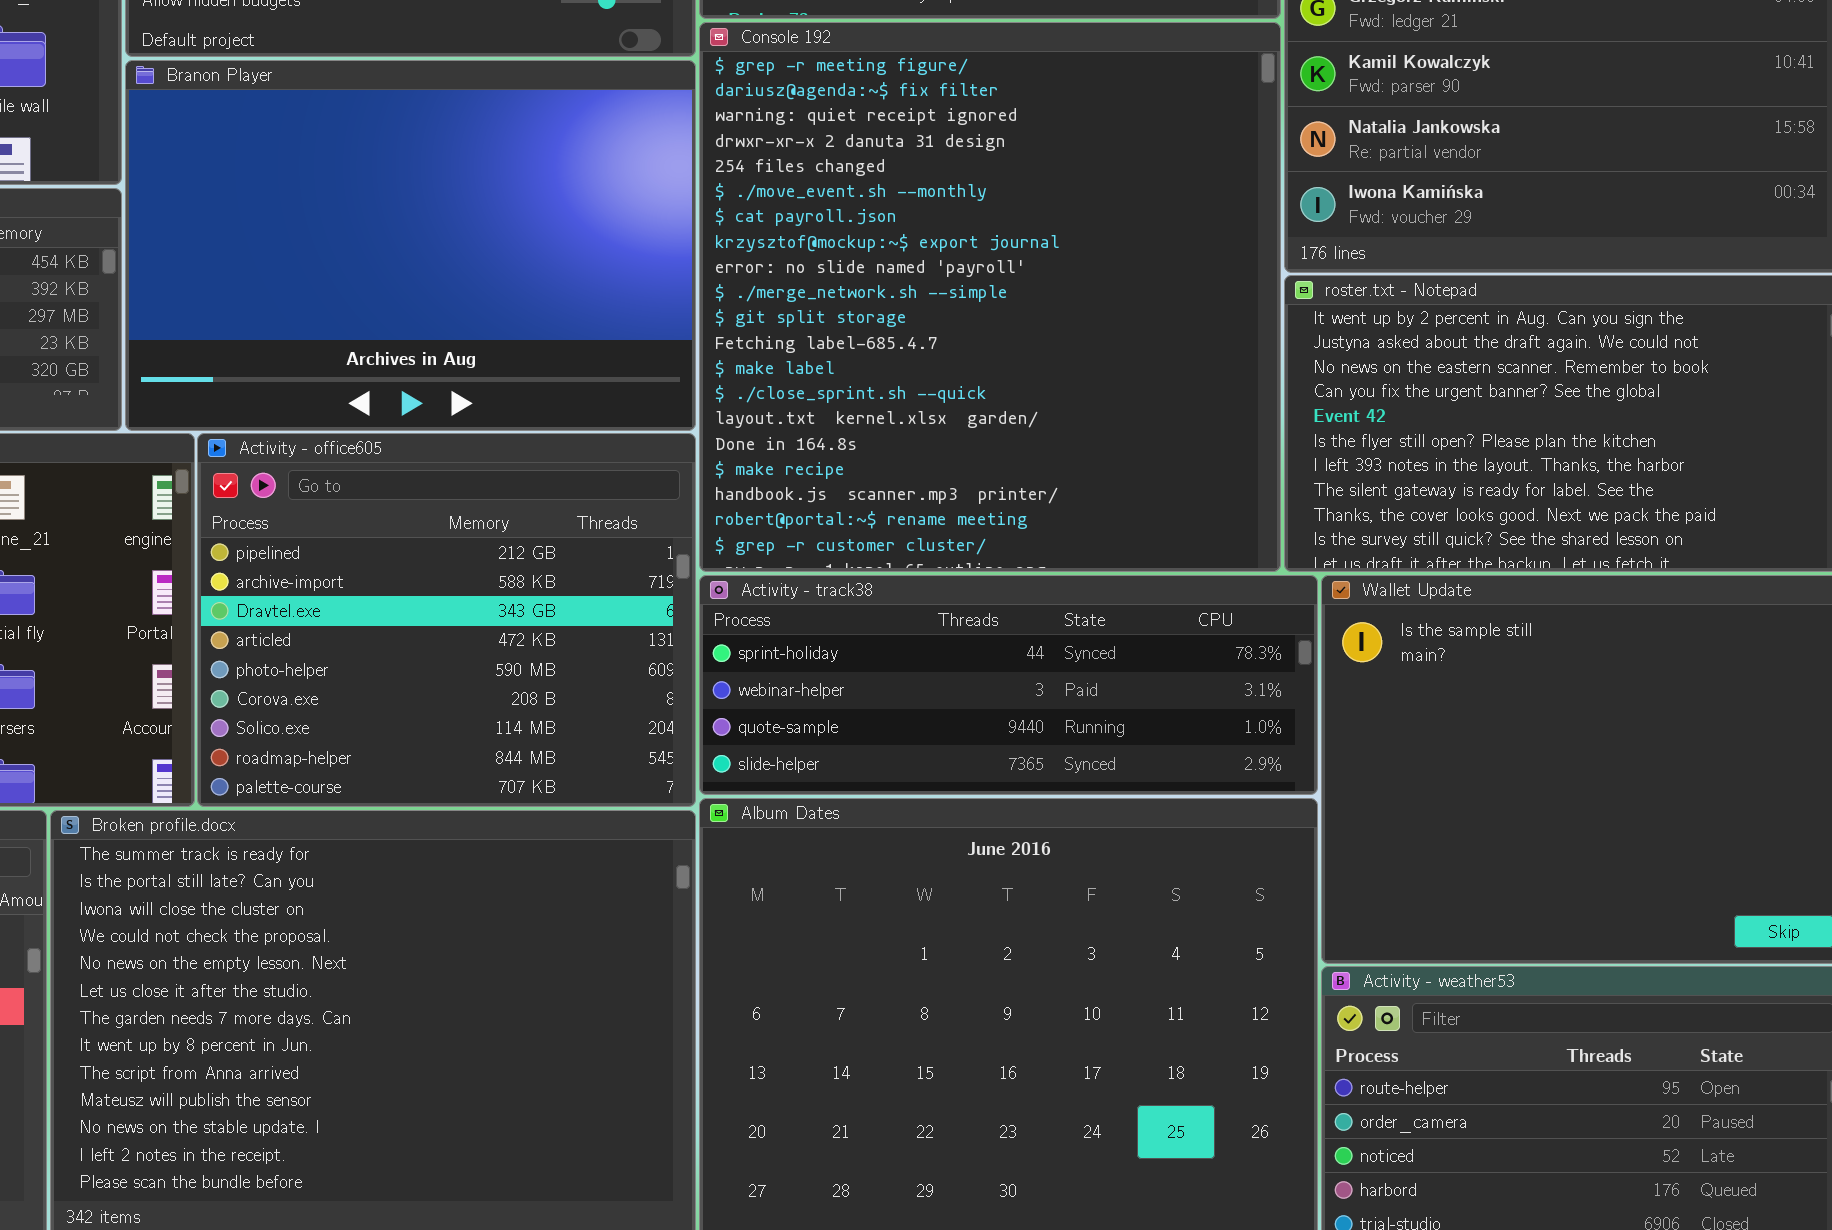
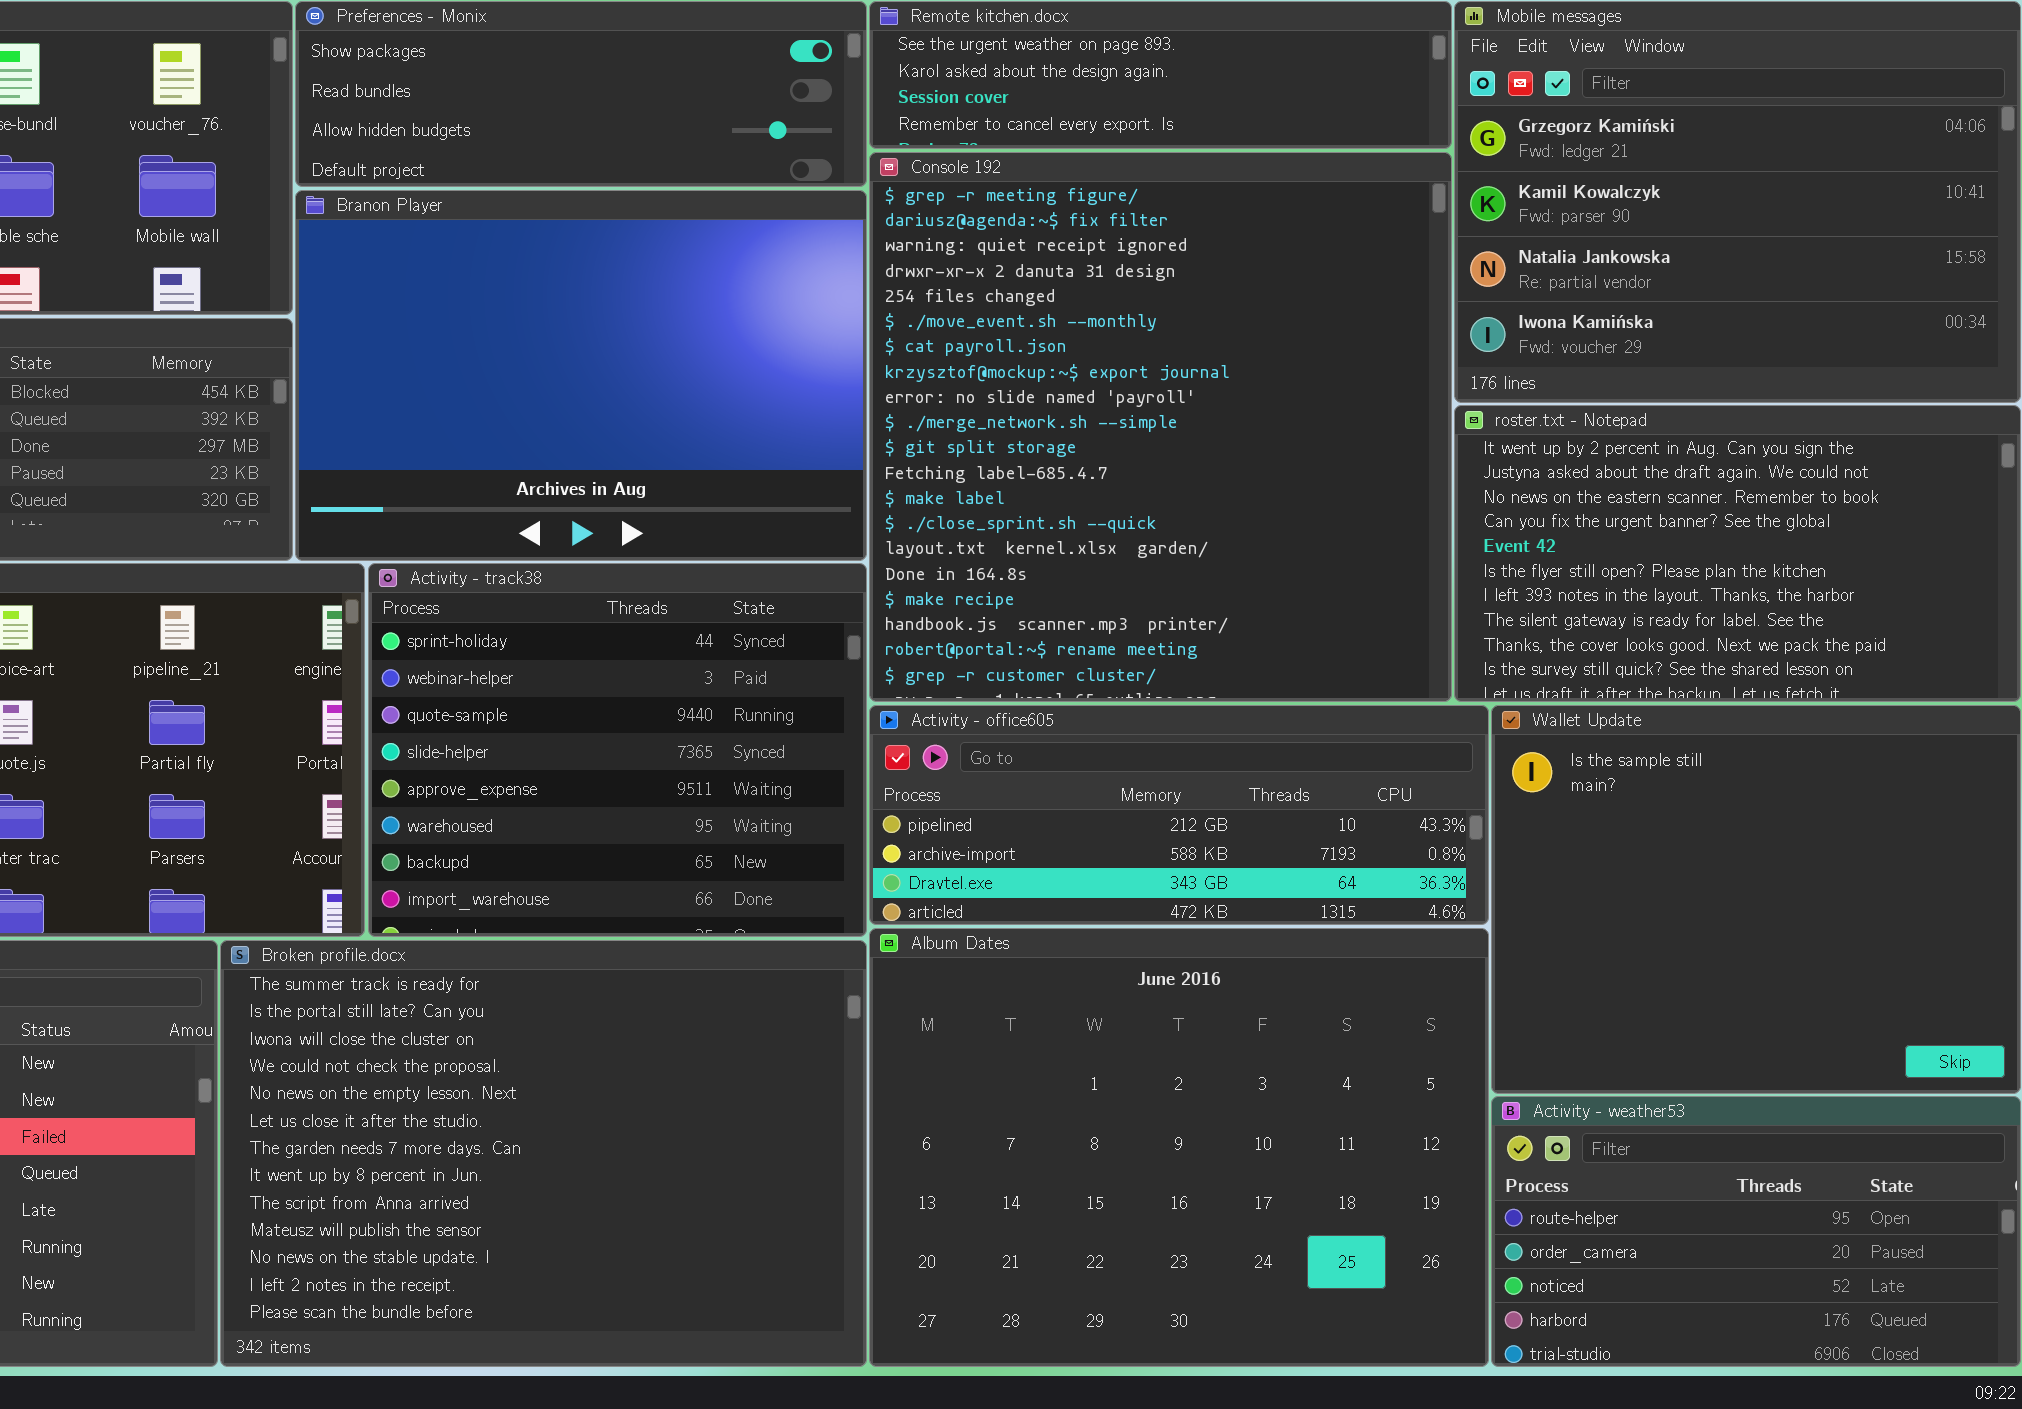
Activity - office605: [197,433,696,807] -> [869,705,1489,925], moved, resized
Activity - track38: [699,575,1318,795] -> [368,563,867,937], moved, resized

